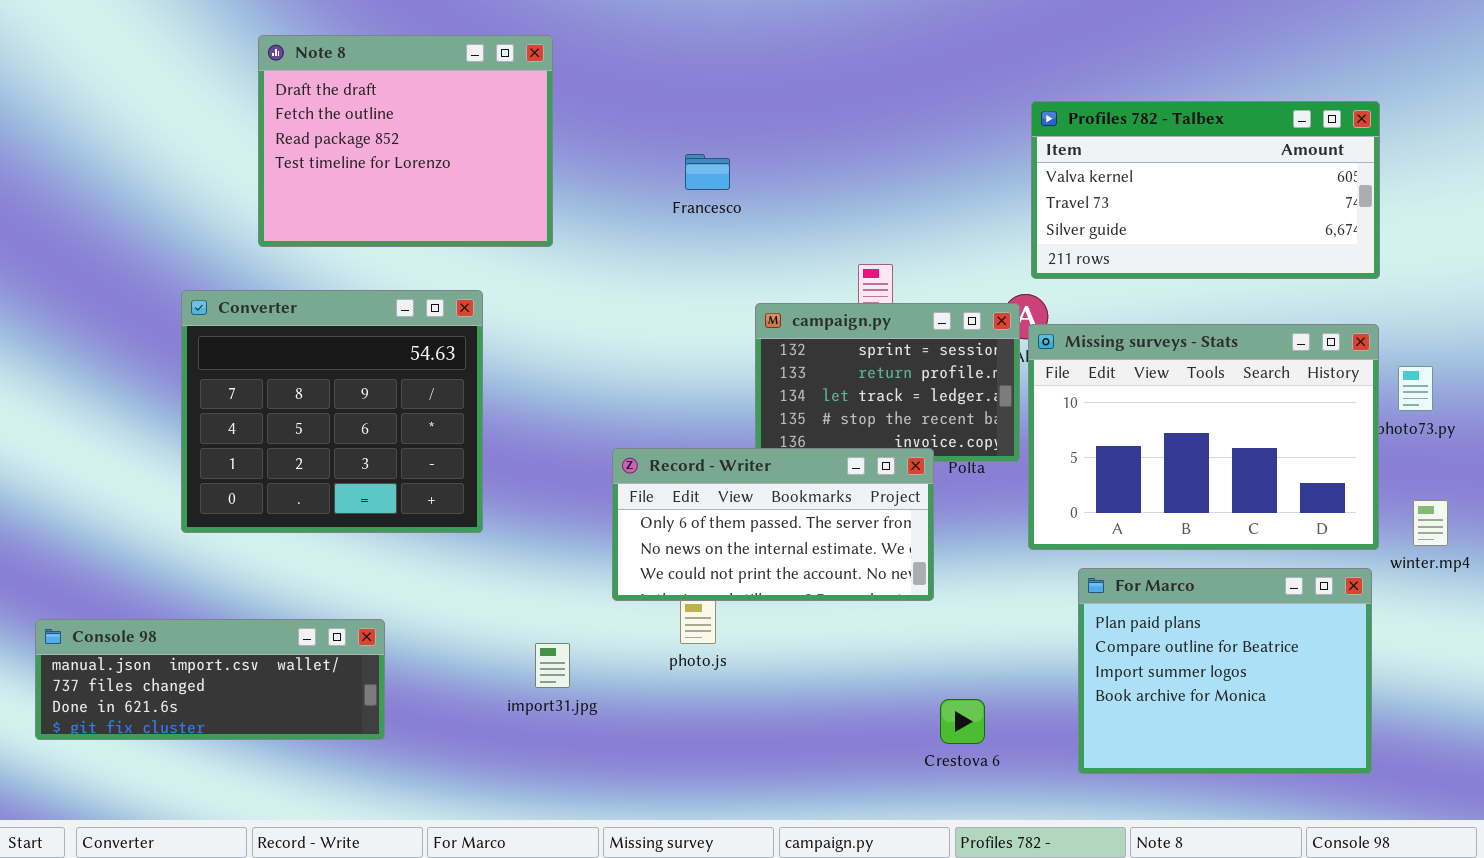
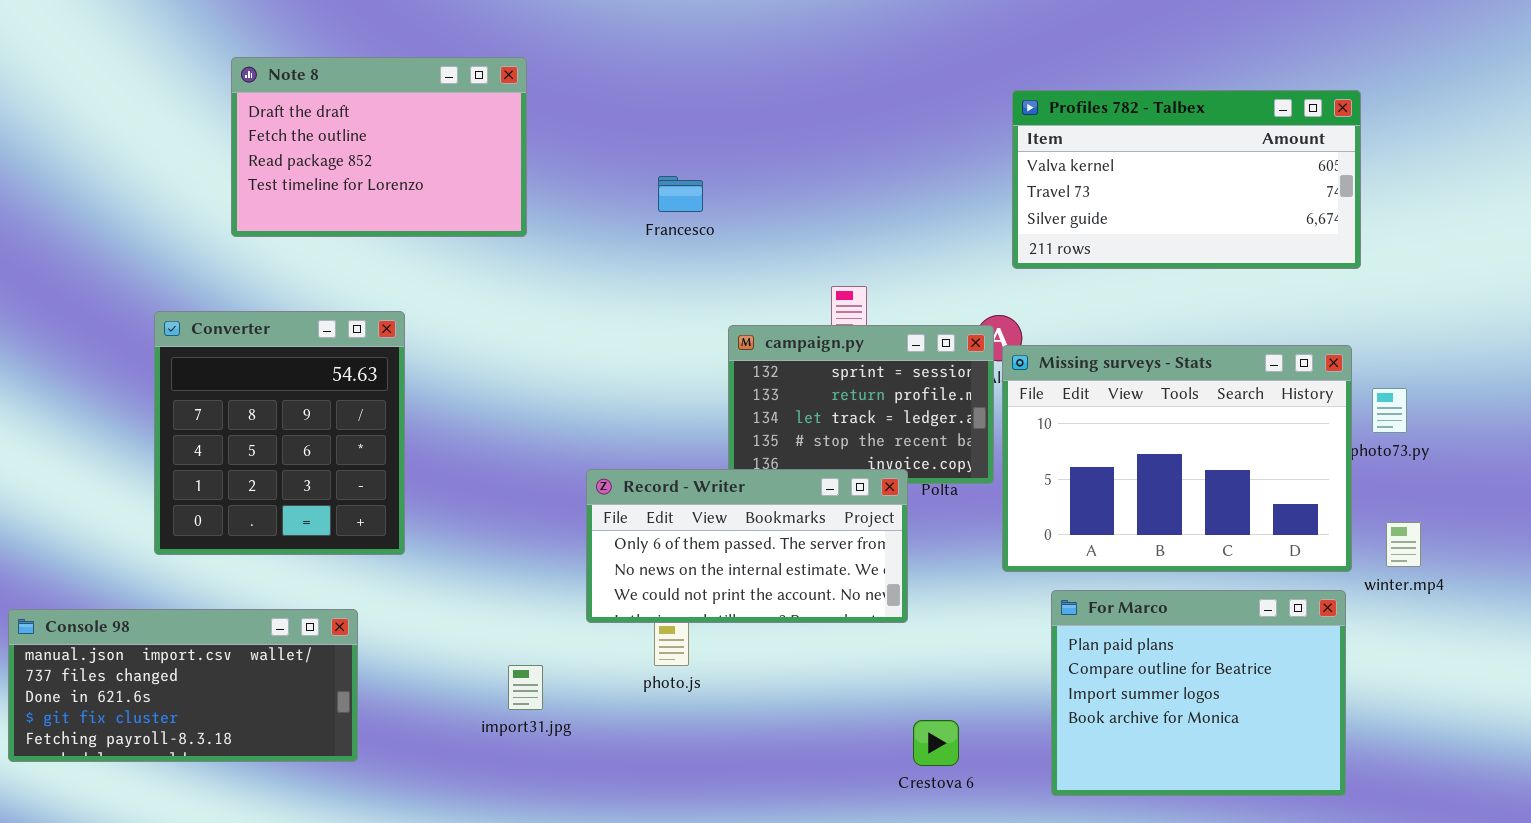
Note 8: [258,35,553,247] -> [231,57,527,237], resized
Profiles 782 - Talbex: [1031,101,1380,279] -> [1012,90,1361,269], moved
Converter: [181,290,483,533] -> [154,311,405,555], resized
Console 98: [35,619,385,740] -> [8,609,358,762], resized

